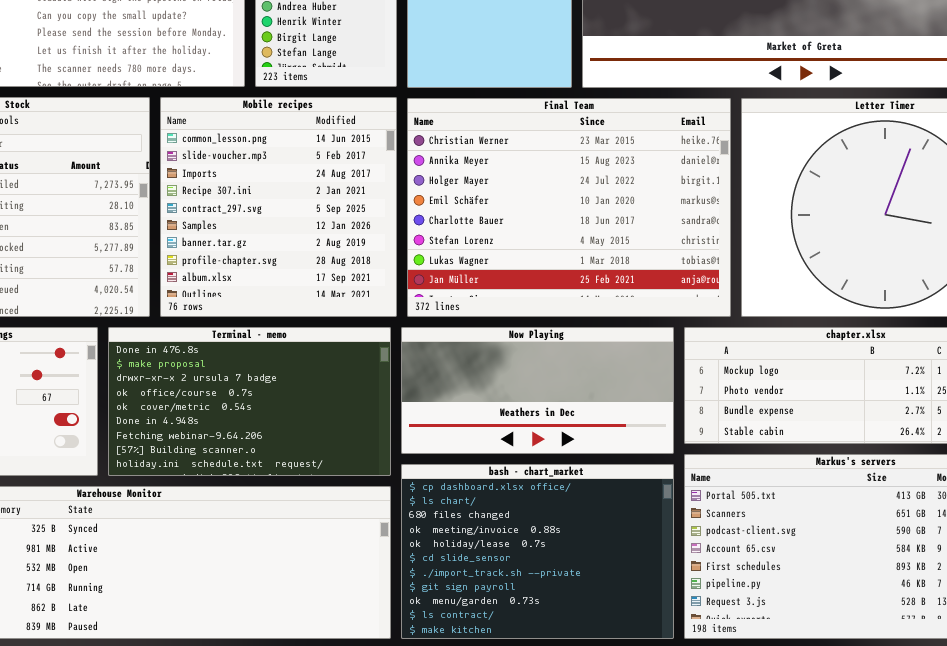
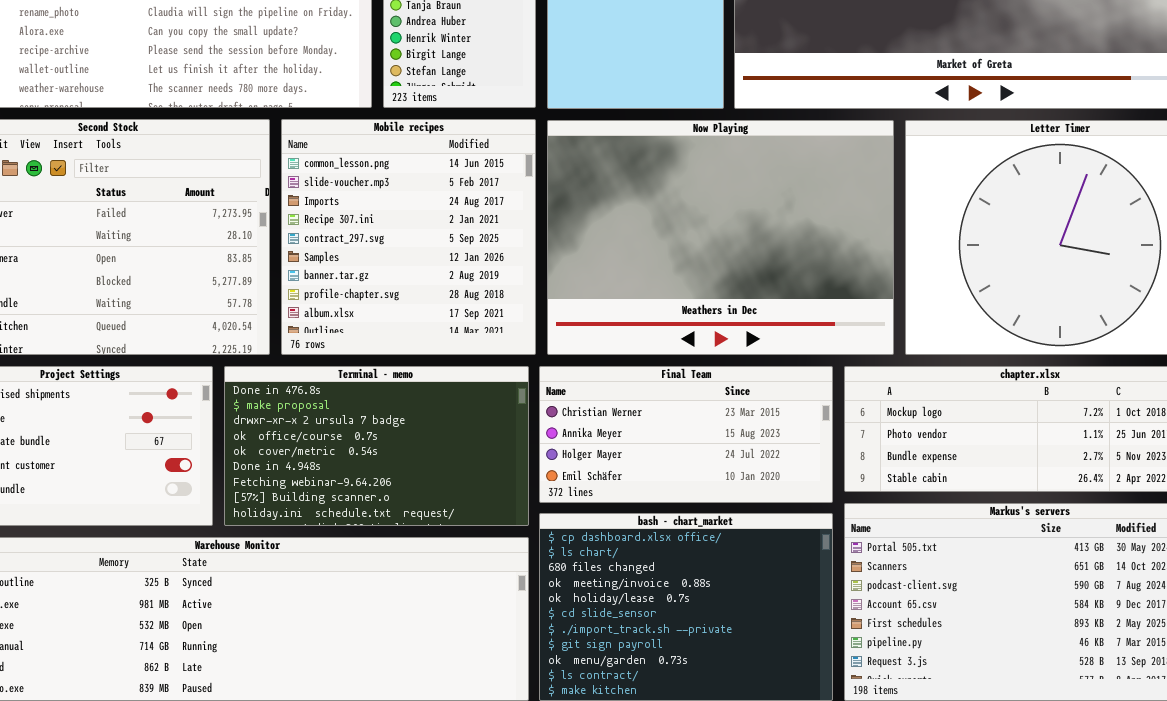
Final Team: [407,98,731,317] -> [539,366,833,503], moved, resized
Now Playing: [401,327,674,454] -> [547,120,894,355], moved, resized

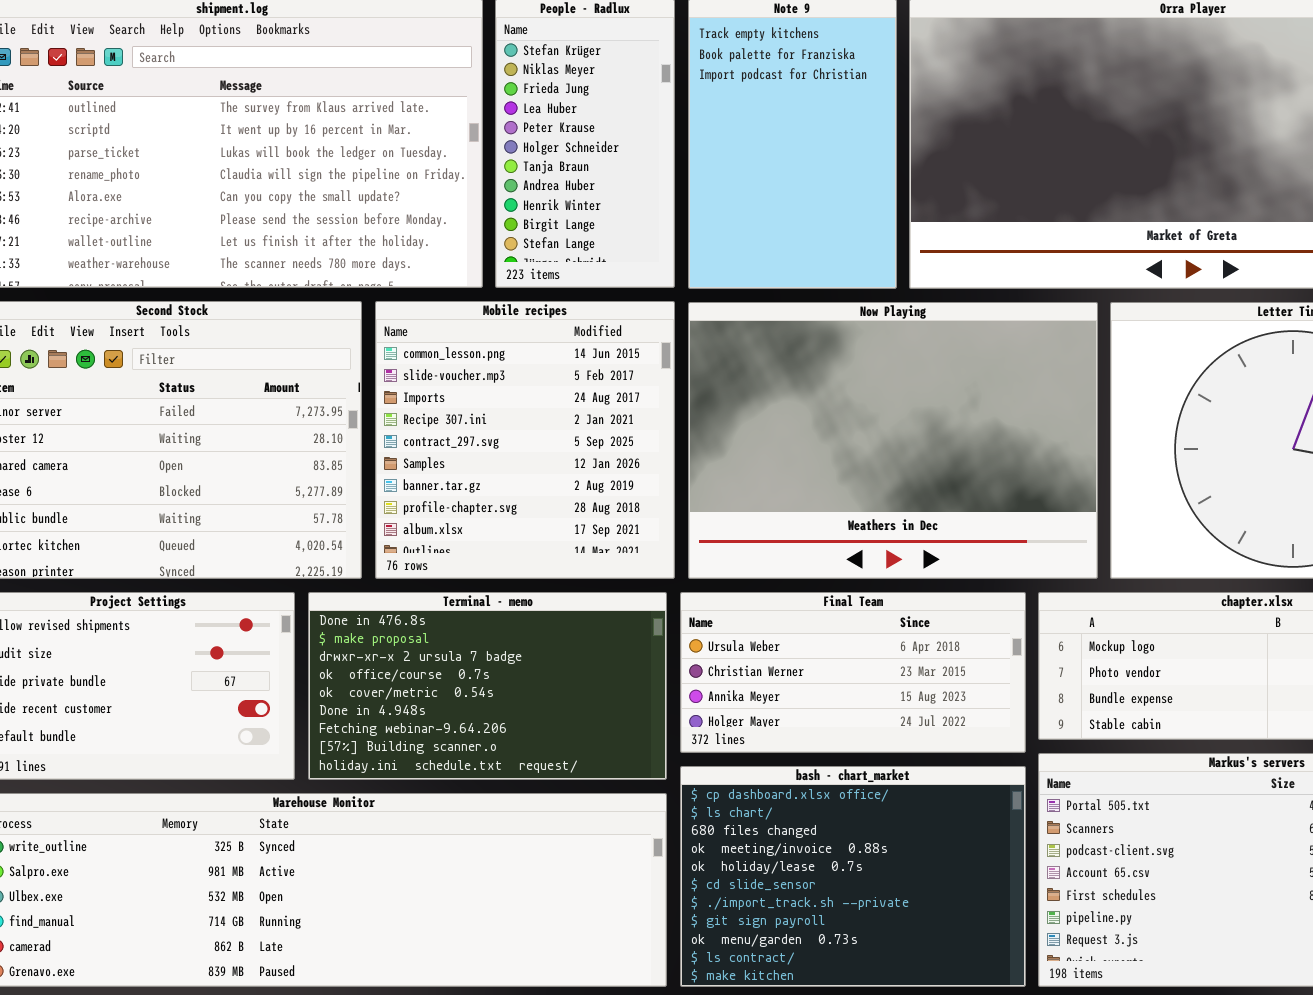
Final Team: [539,366,833,503] -> [680,592,1026,753], scrolled up 1 row

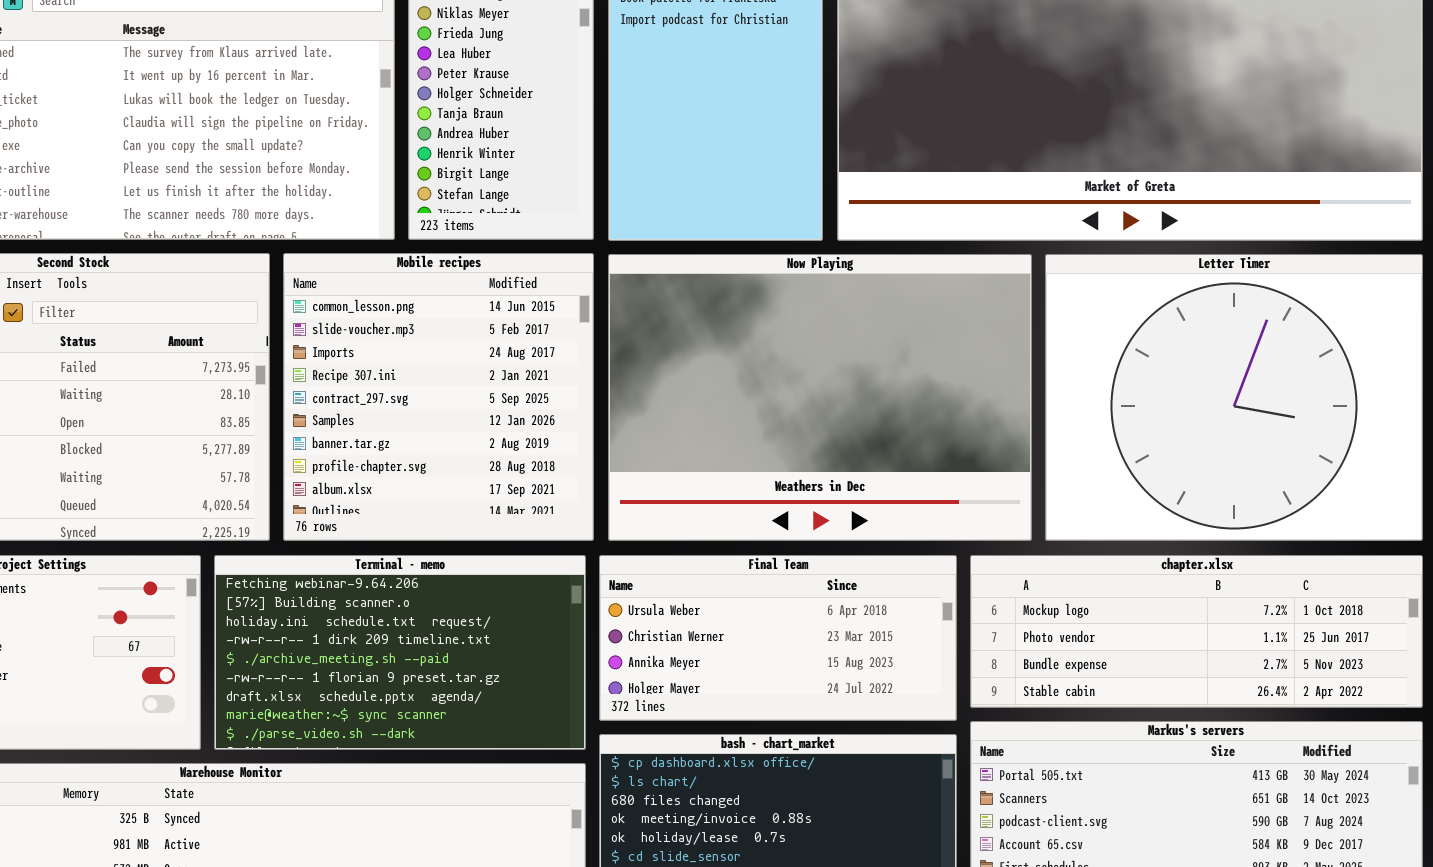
Terminal - memo: [308,592,667,780] -> [214,555,586,750], scrolled down 6 rows

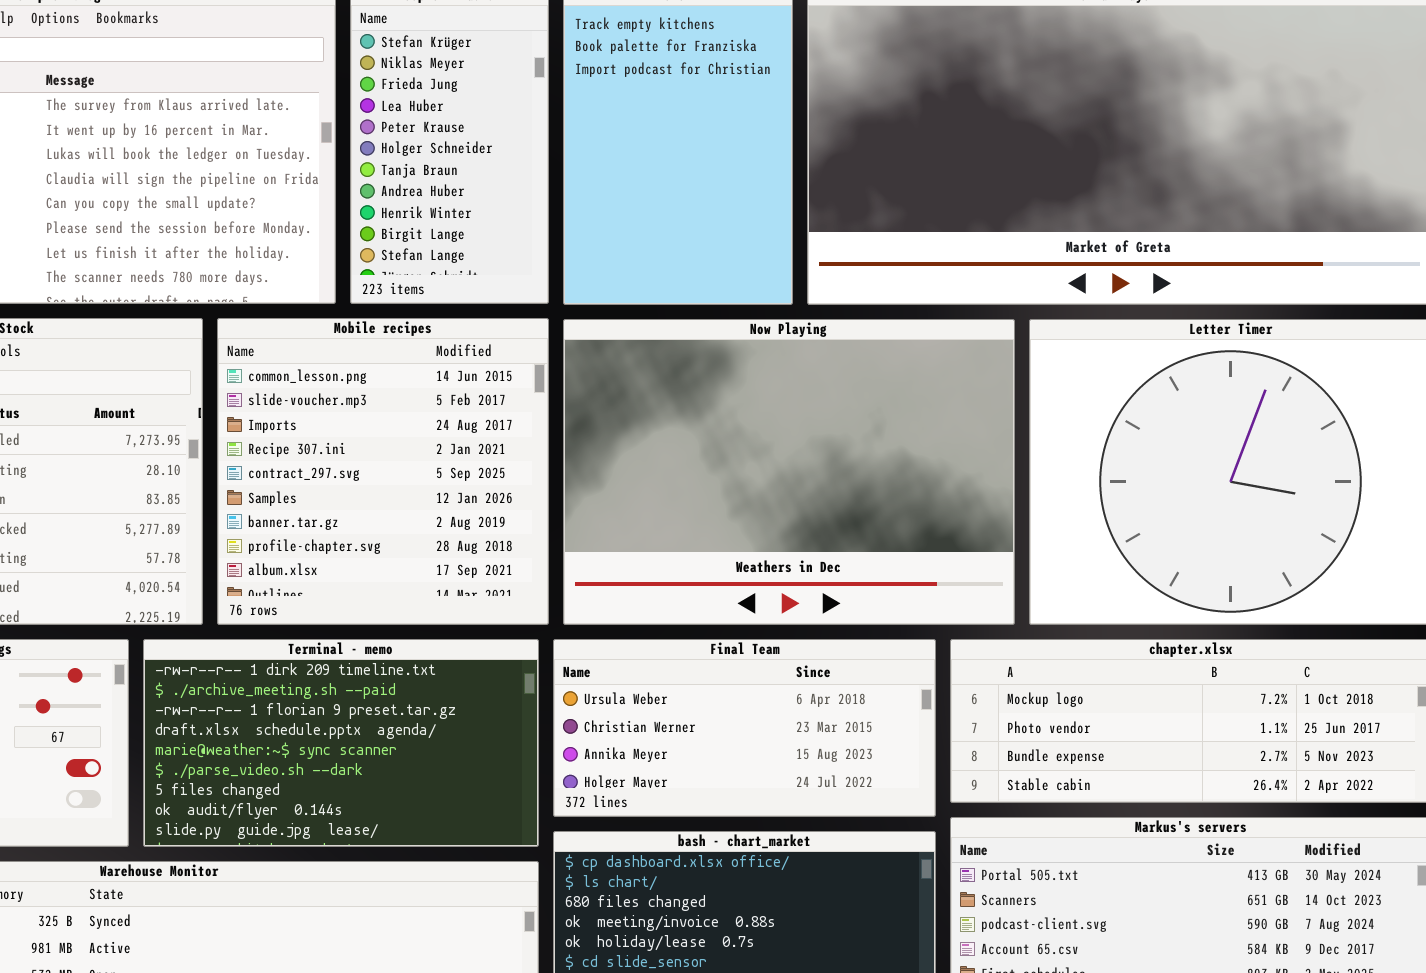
Terminal - memo: [214,555,586,750] -> [143,639,539,847], scrolled down 3 rows

